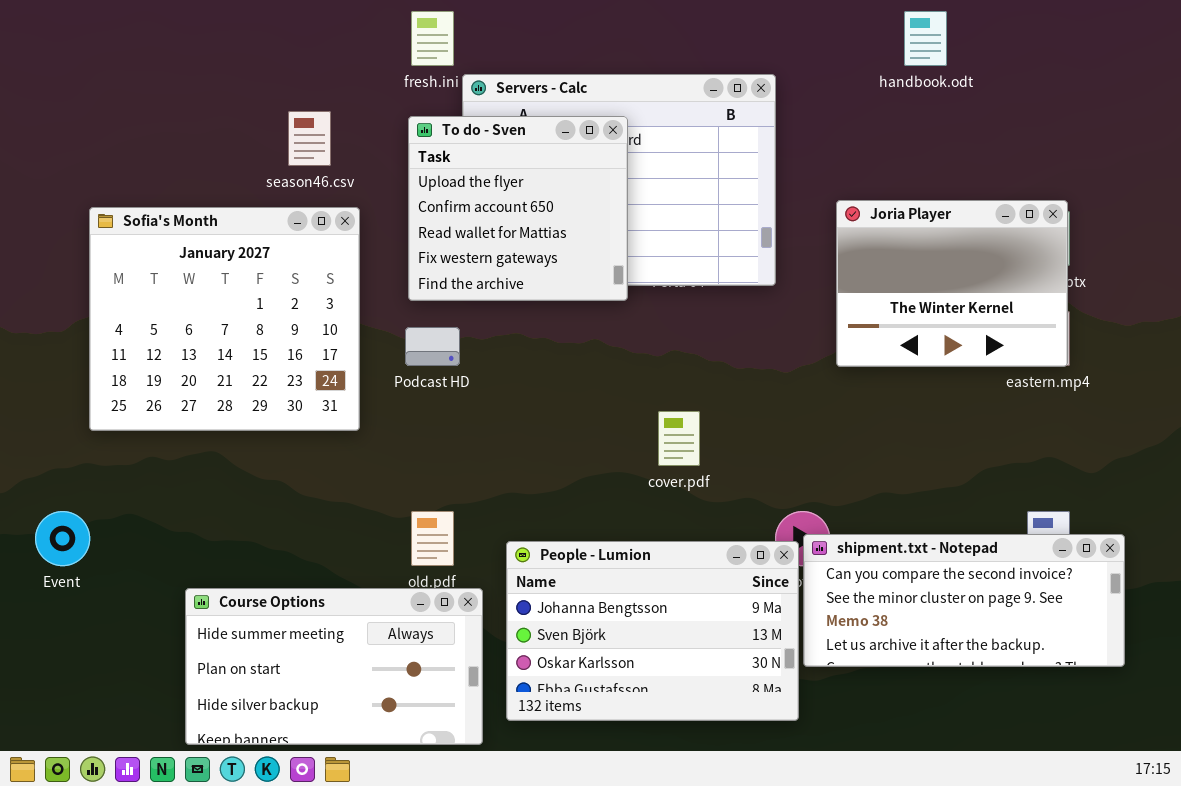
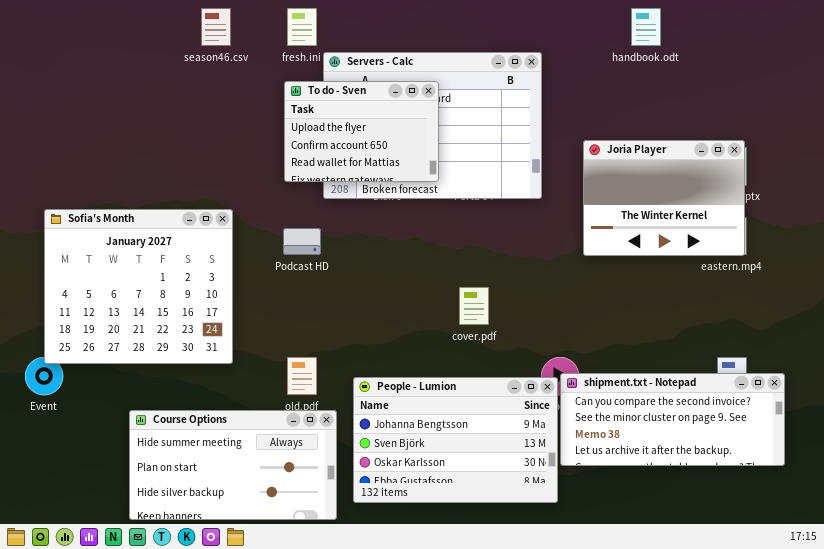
season46.csv: [288,111,331,166] -> [201,8,231,46], moved
To do - Sven: [408,116,628,301] -> [284,81,439,182], resized
Sofia's Month: [89,207,360,431] -> [44,209,233,364], moved

